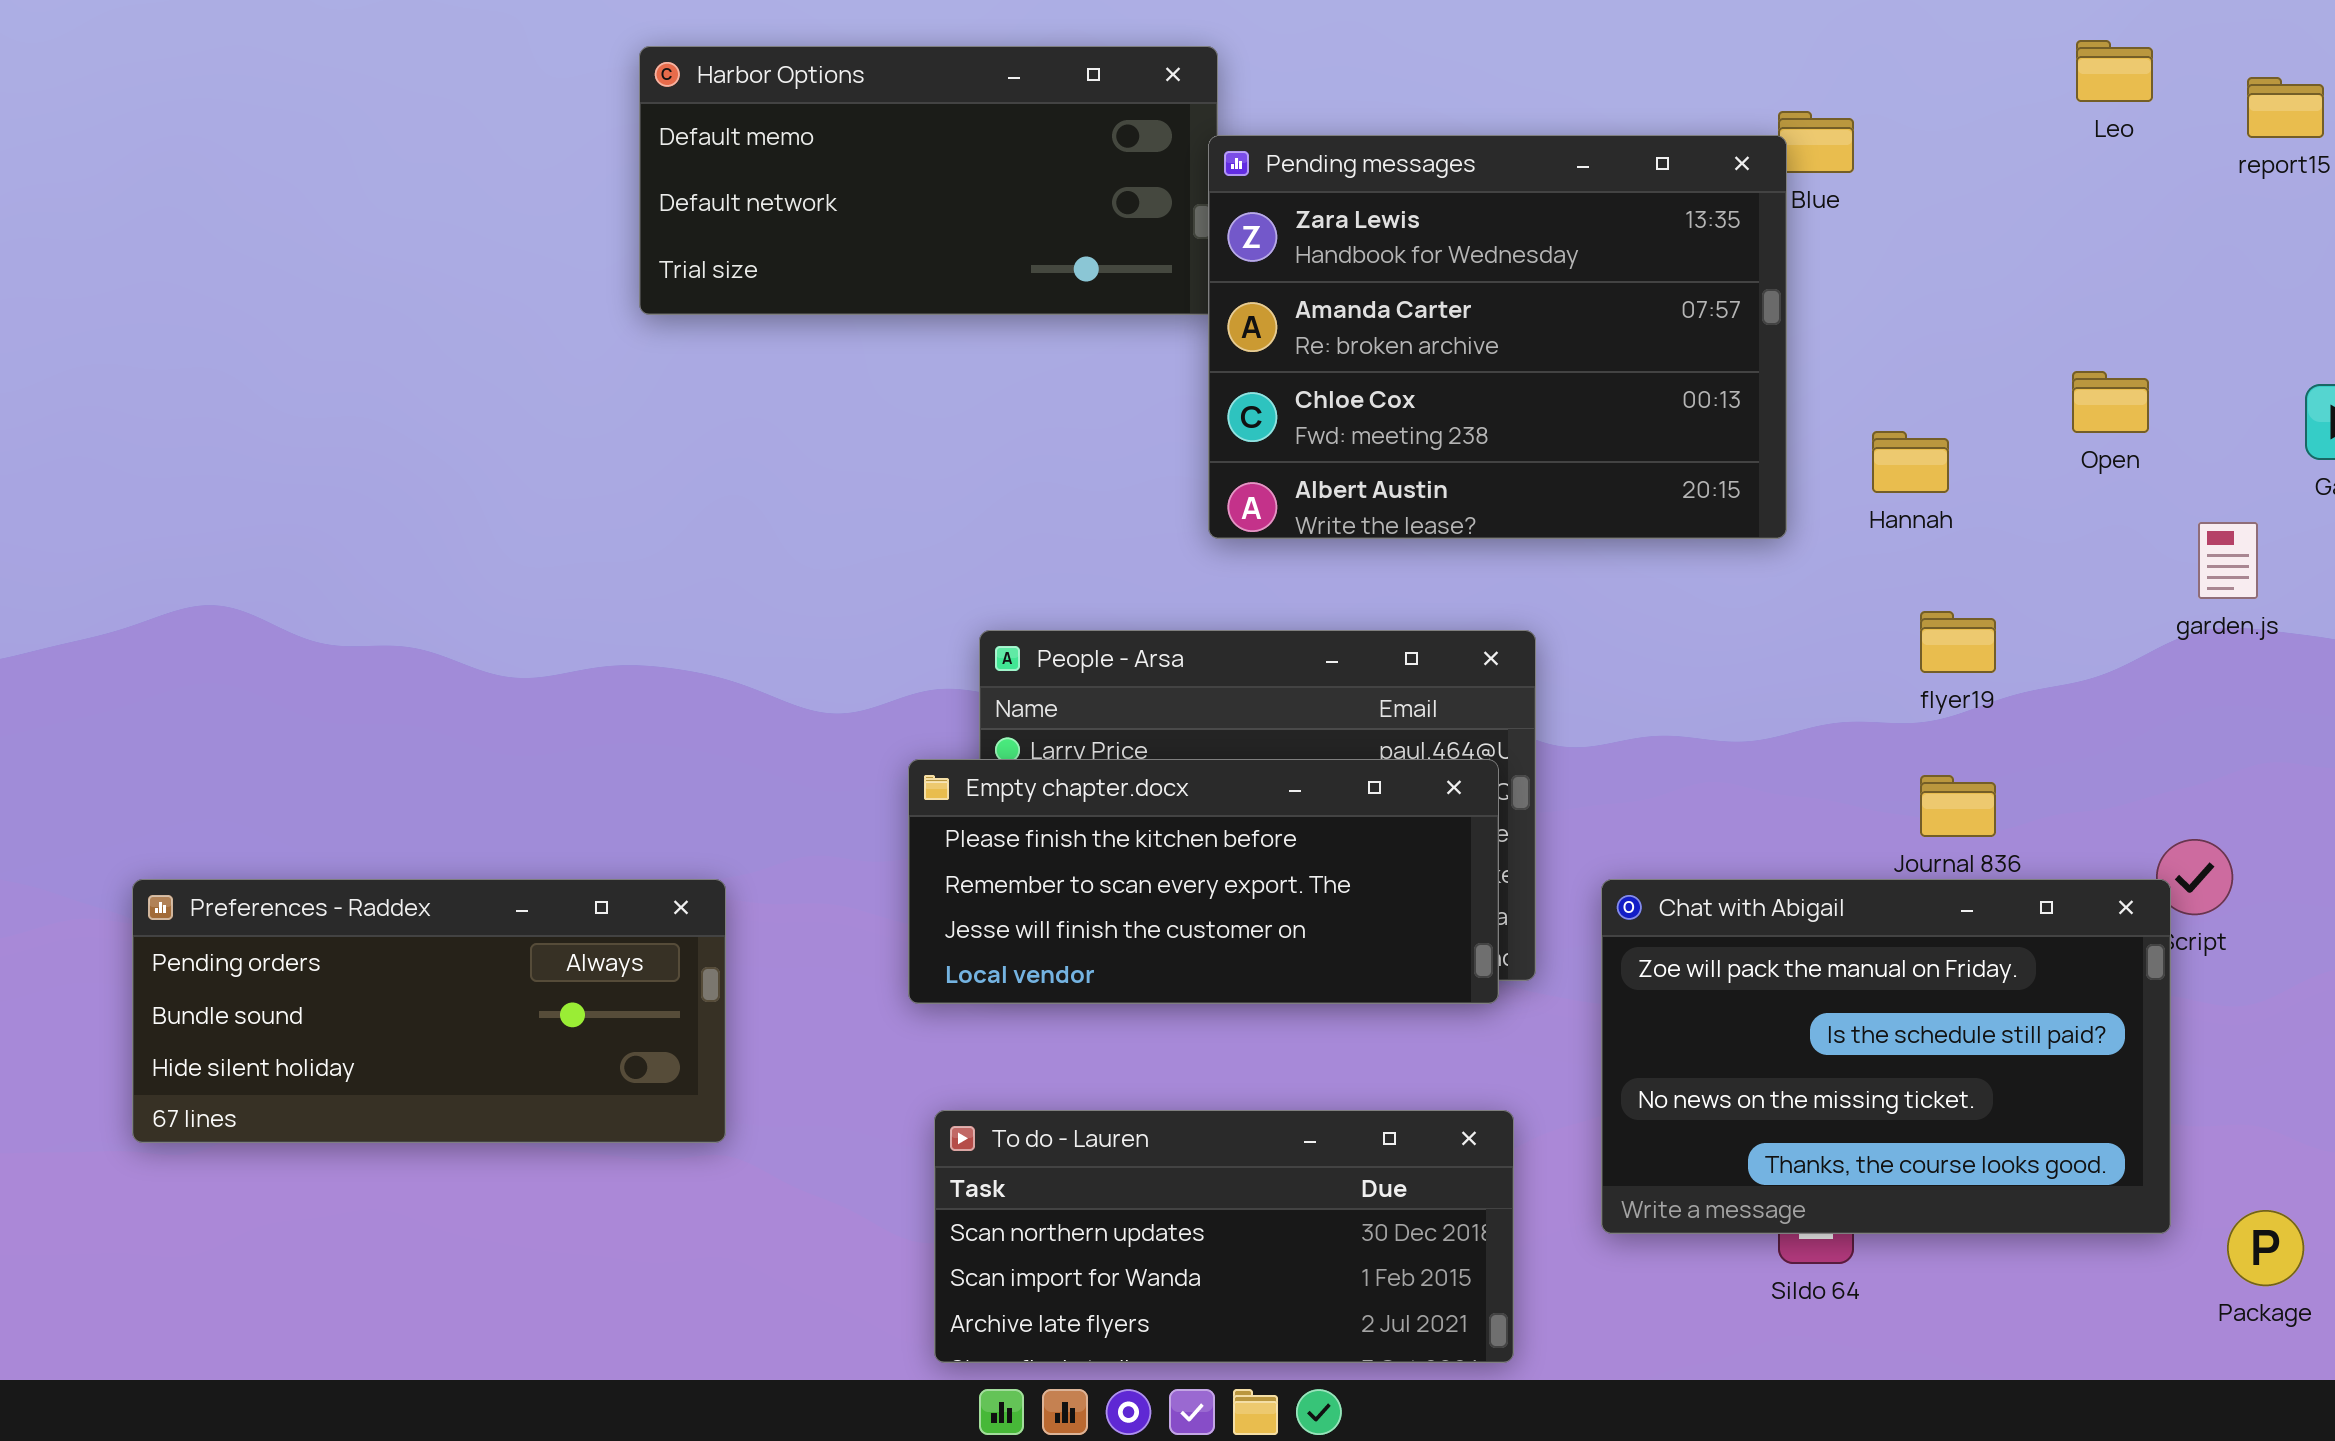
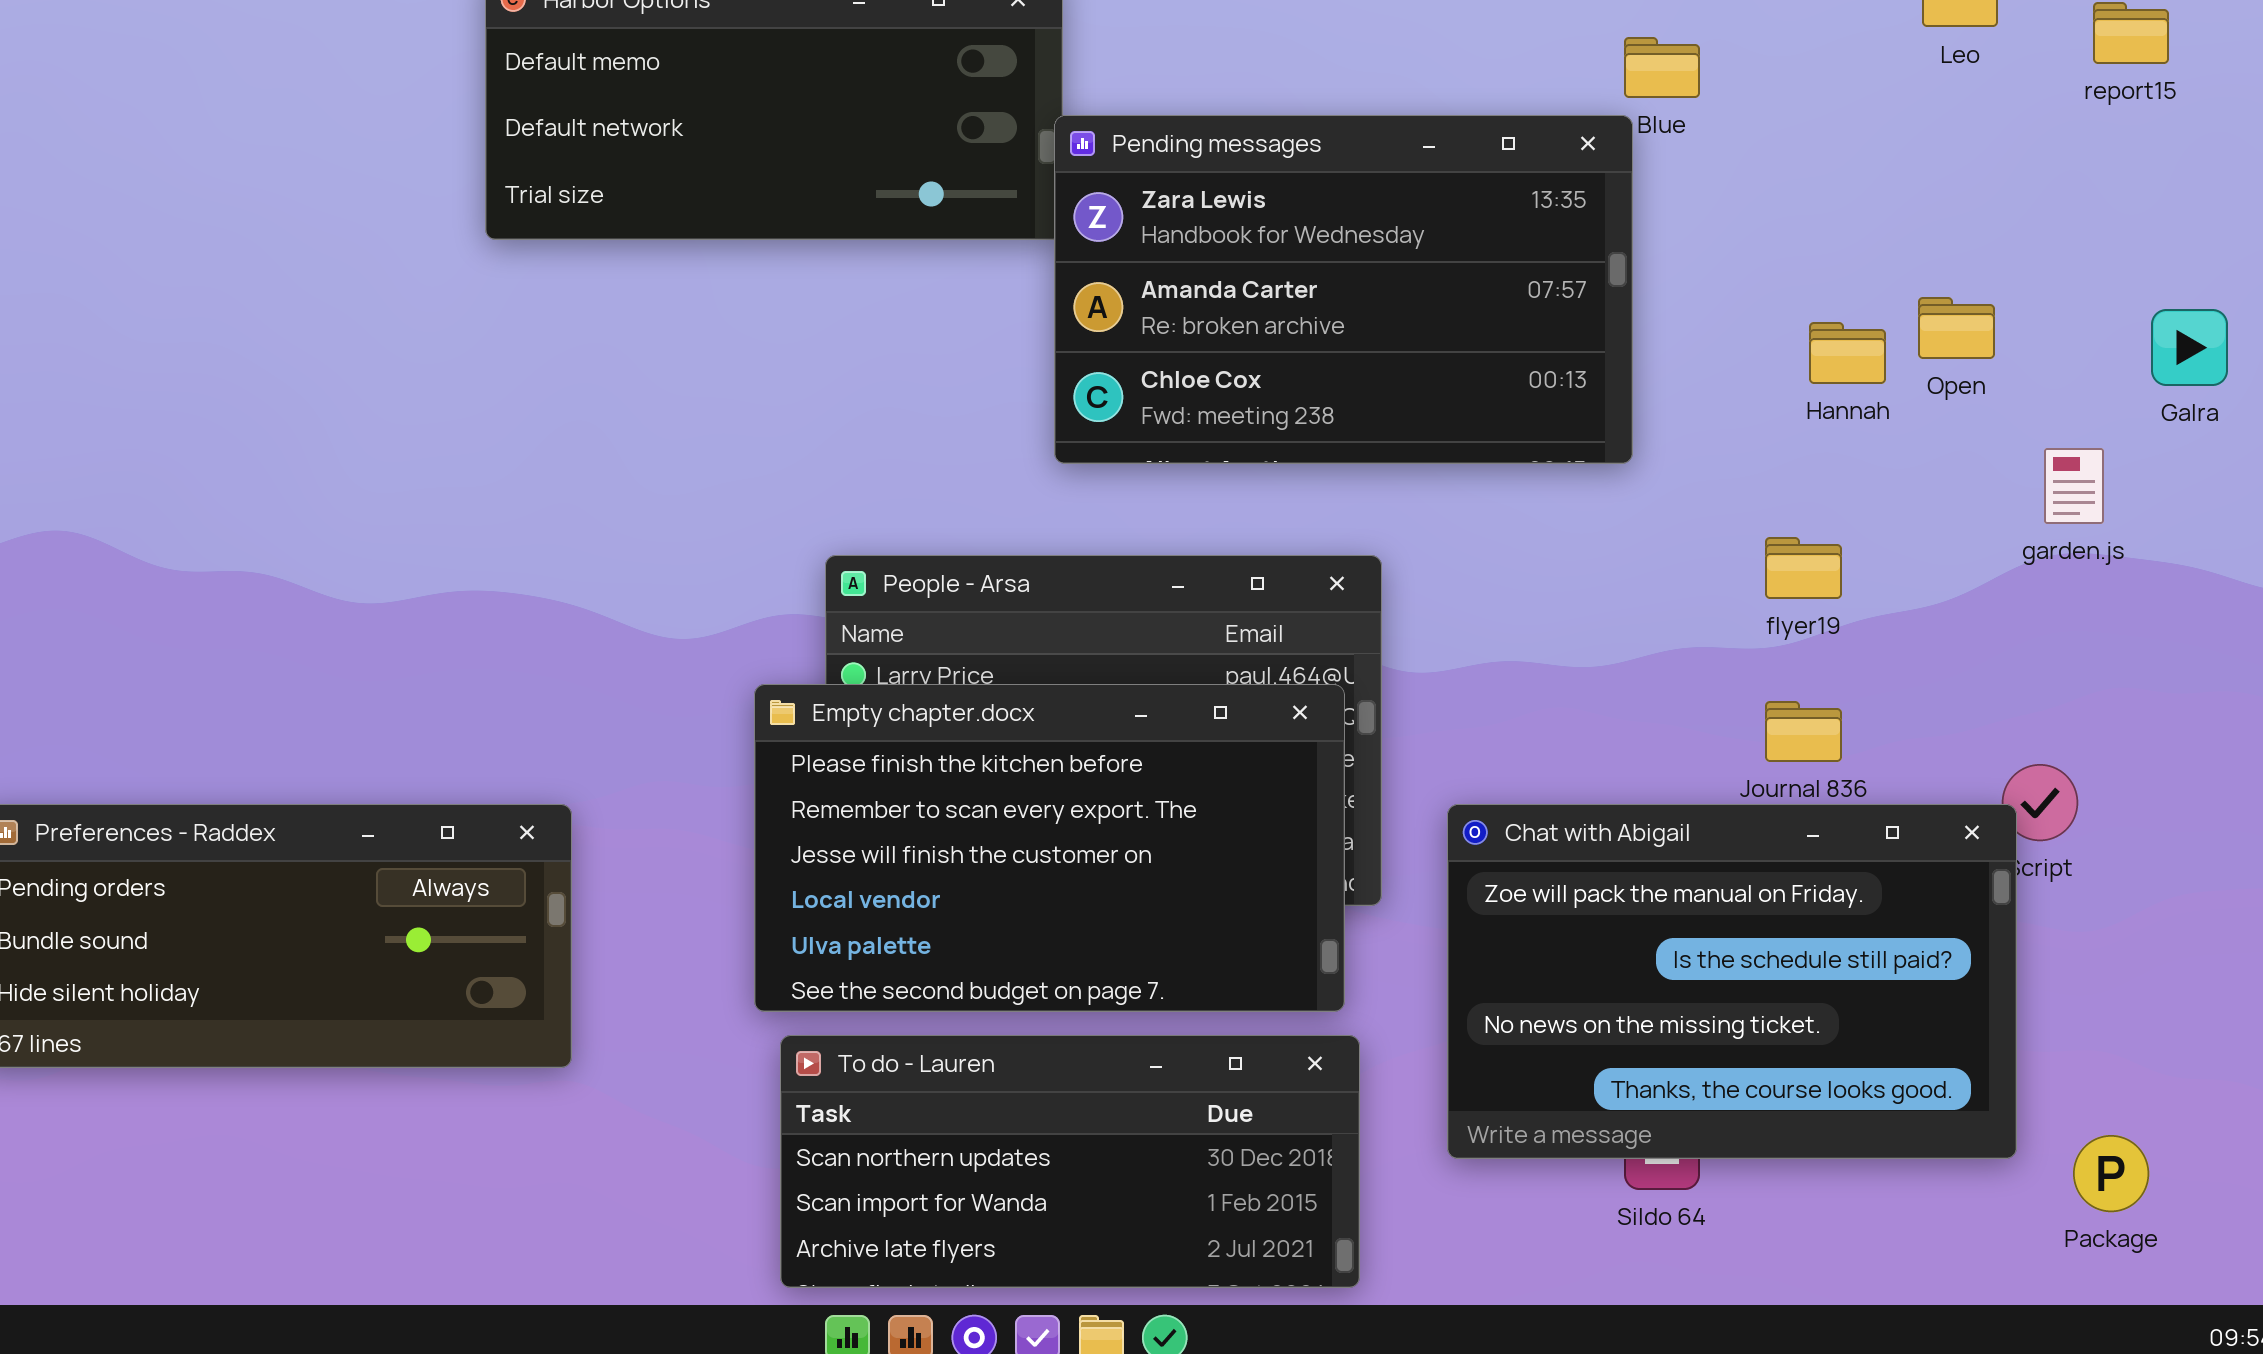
Pending messages: [1208,135,1787,539] -> [1054,115,1633,464], resized
Hannah: [1872,431,1949,493] -> [1809,322,1886,384], moved
Empty chapter.docx: [908,759,1499,1004] -> [754,684,1345,1012], resized

